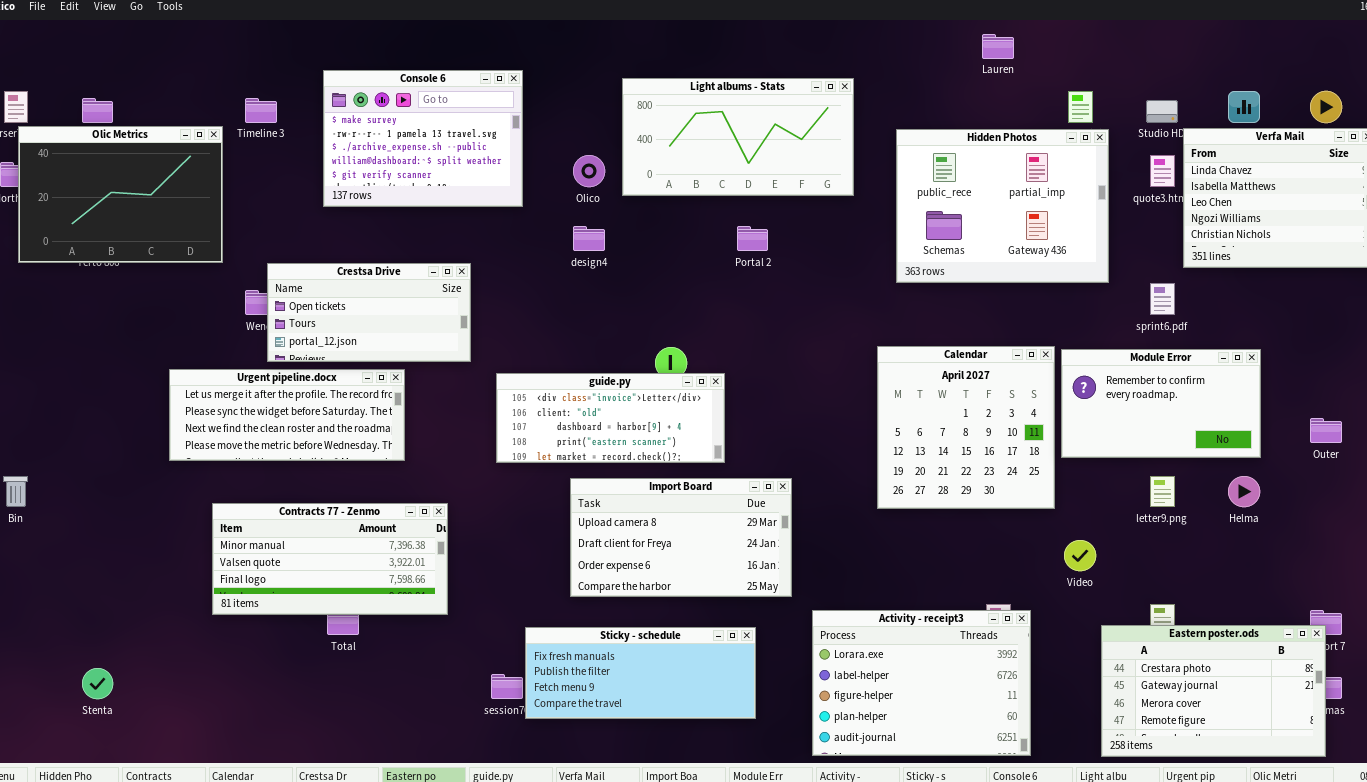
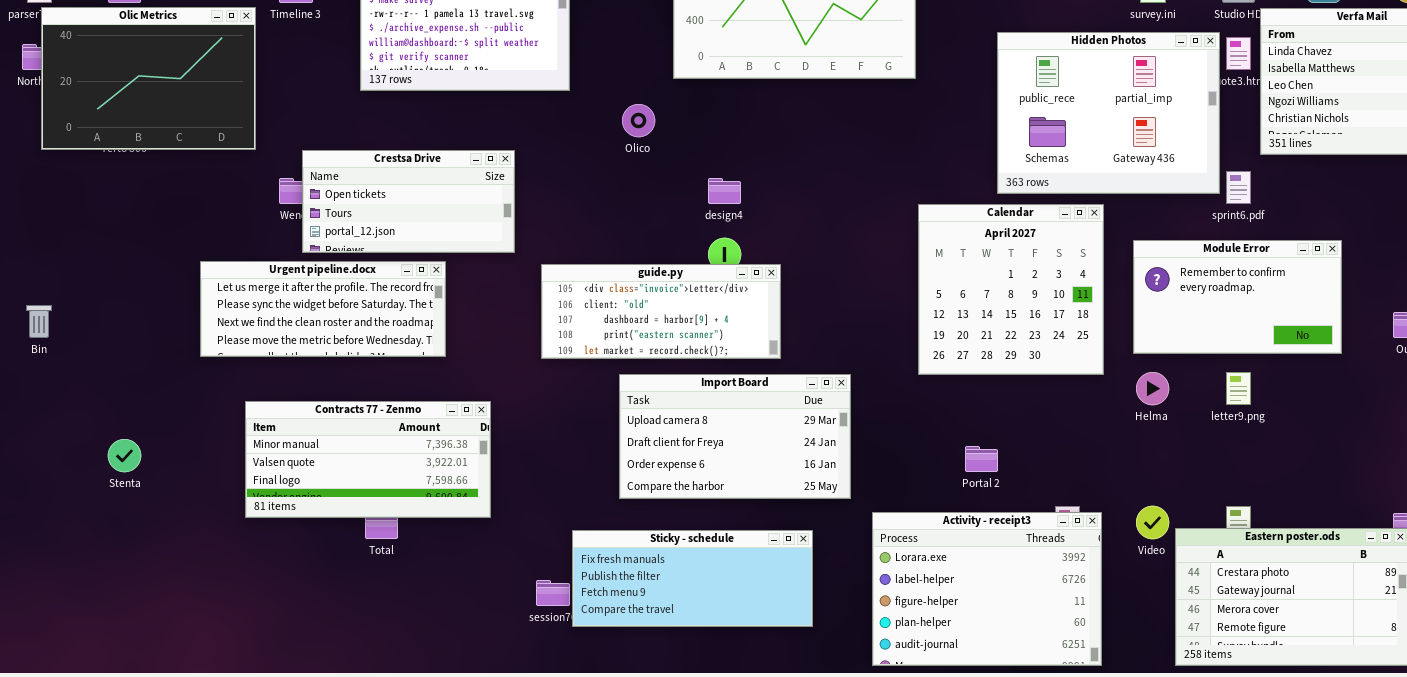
Hidden Photos: [896,129,1109,283] -> [997,32,1220,194], moved
Olico: [573,155,605,187] -> [622,104,655,137], moved
design4: [573,226,605,251] -> [708,178,741,204], moved
Portal 2: [737,226,768,251] -> [965,446,998,472], moved
Calendar: [877,346,1055,509] -> [918,204,1104,375], moved
Bin: [3,476,28,507] -> [26,305,52,338], moved
Helma: [1228,476,1260,507] -> [1136,372,1169,405], moved
Video: [1064,540,1096,571] -> [1136,506,1169,539], moved
Stenta: [82,668,113,699] -> [108,439,141,472], moved

